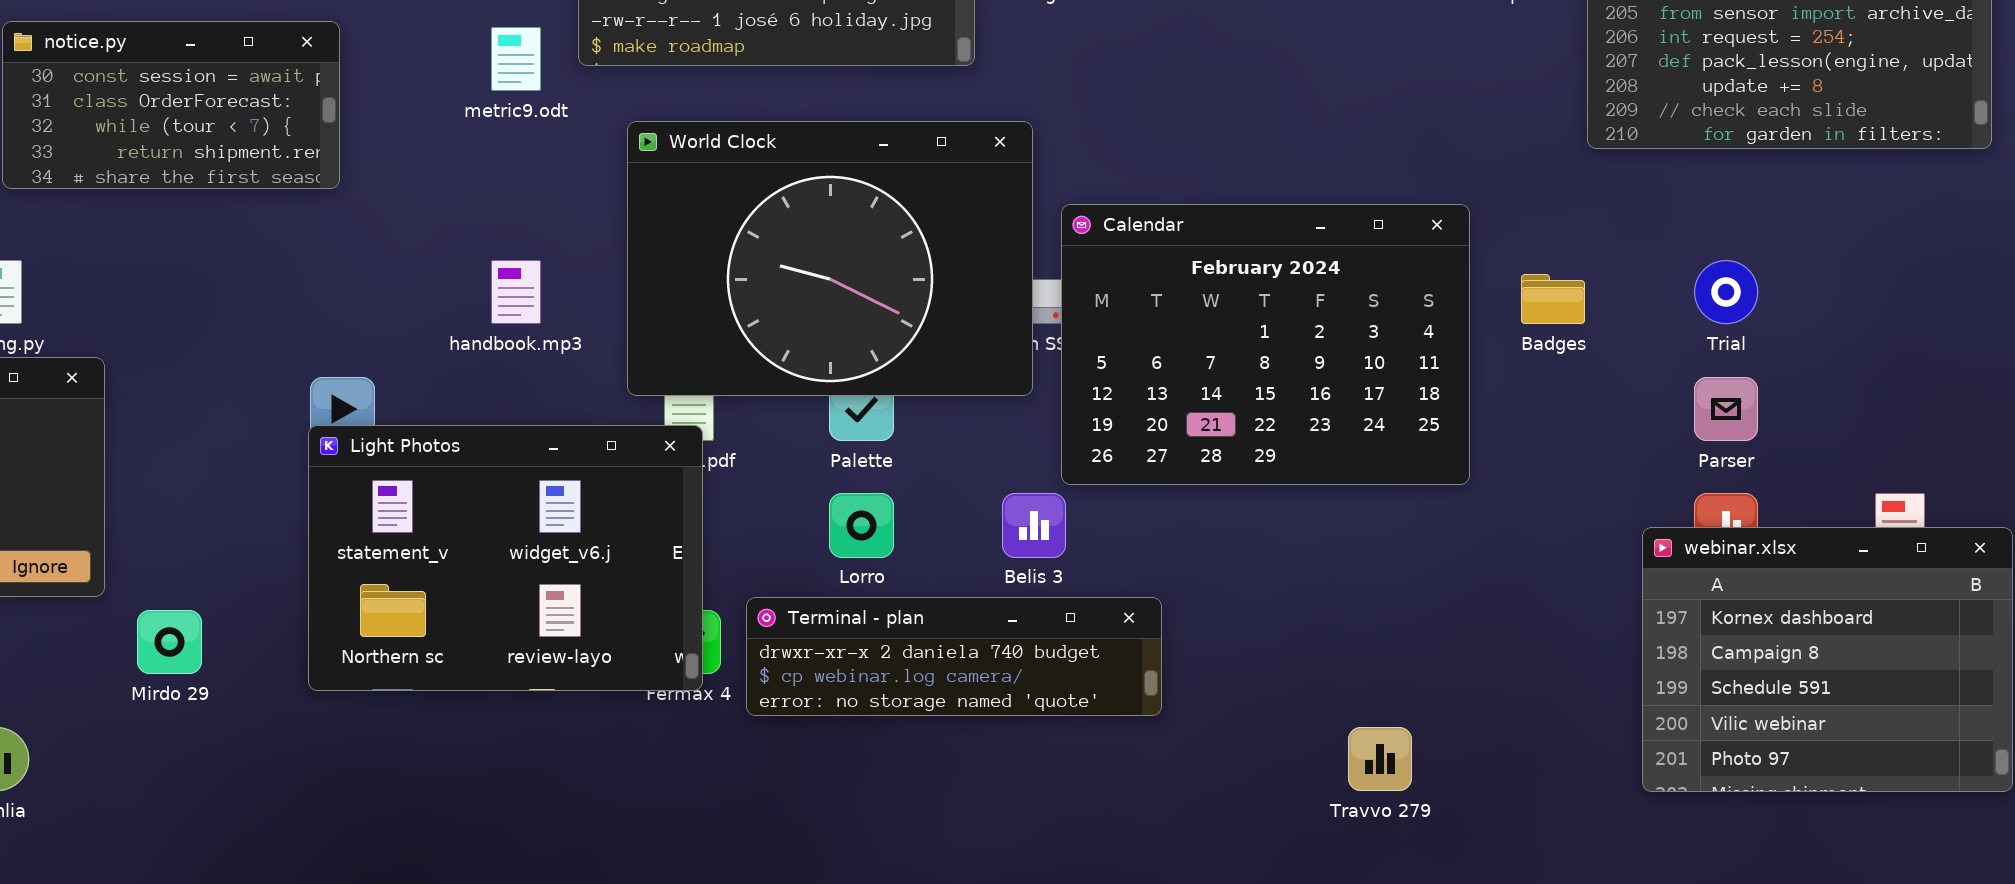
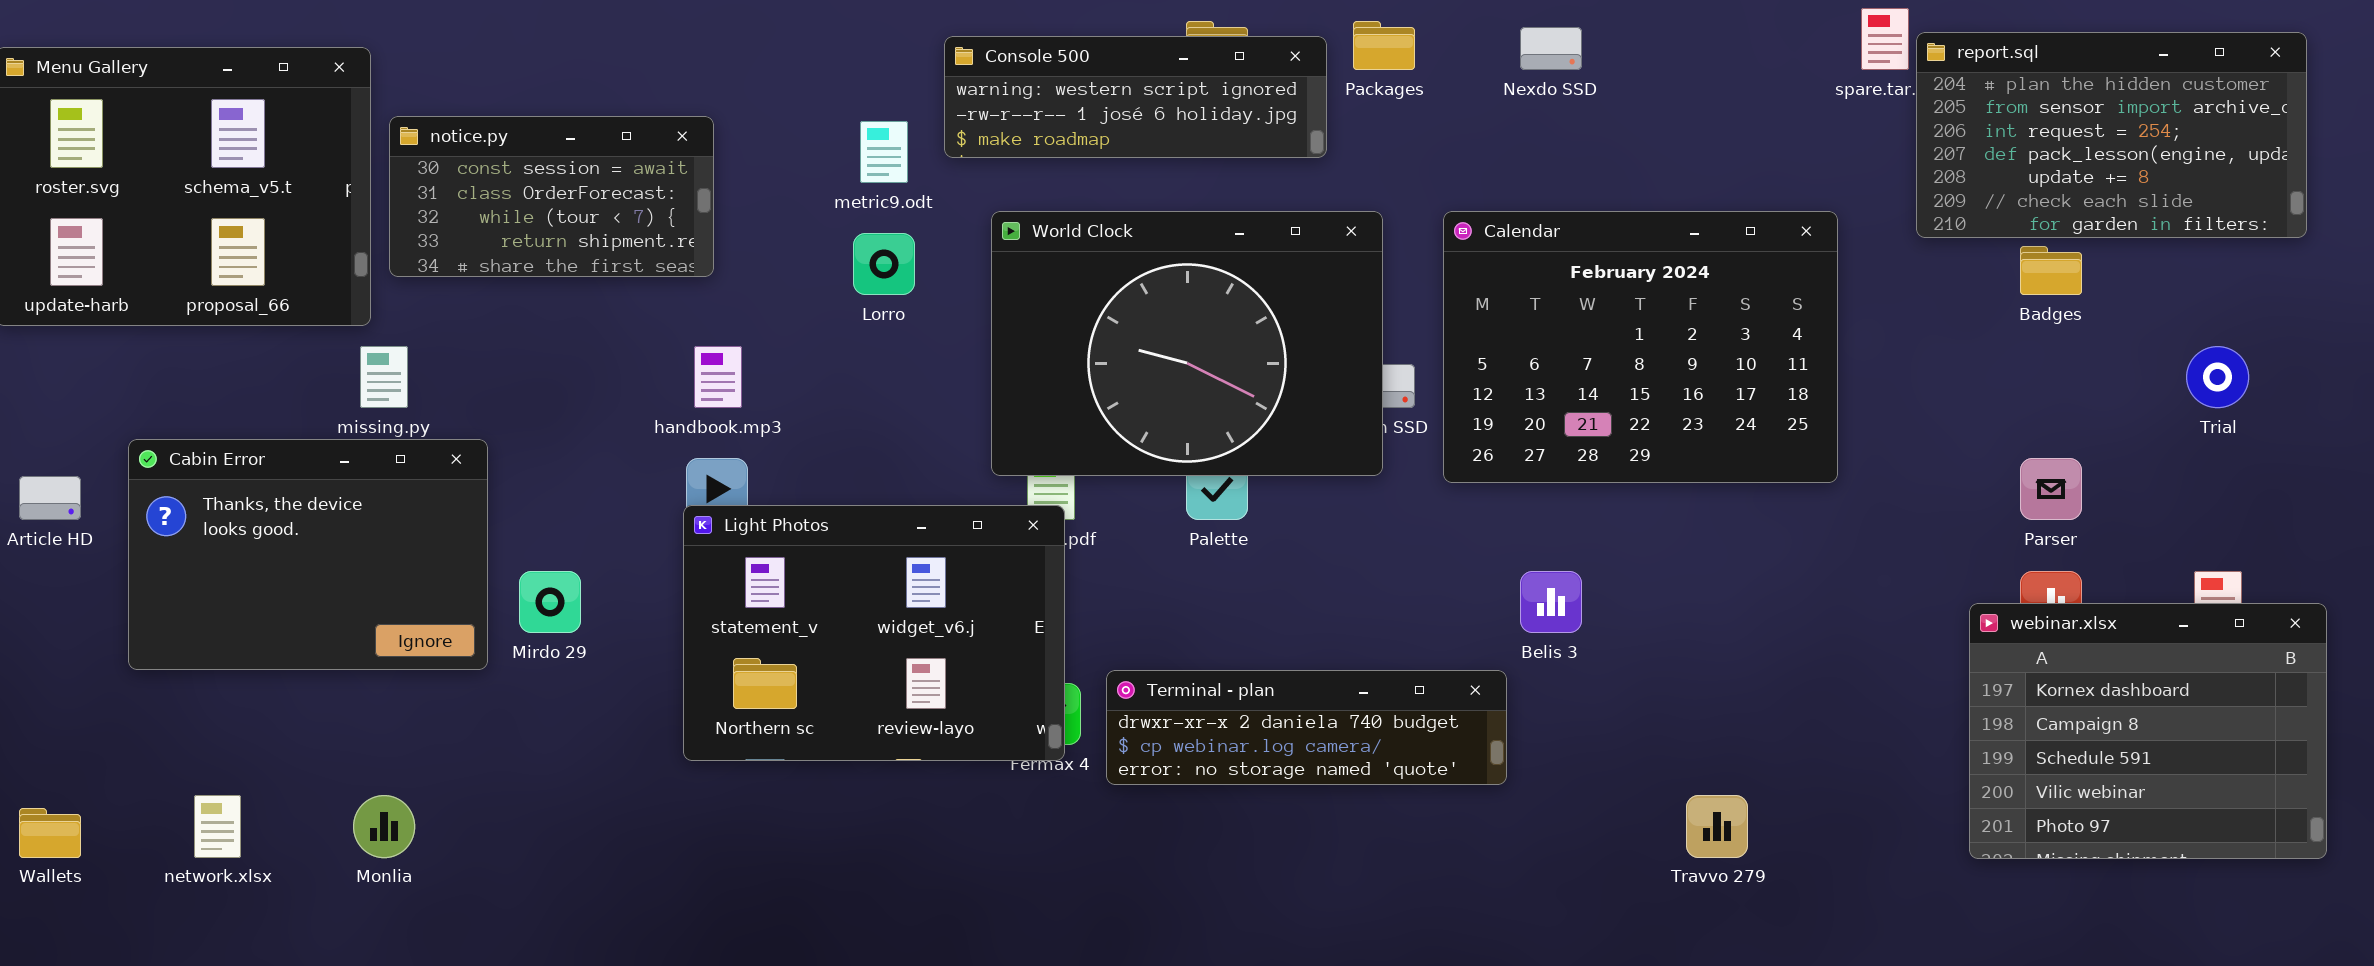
Calendar: [1061,204,1470,485] -> [1443,211,1838,483], moved
handbook.mp3: [491,260,541,324] -> [694,346,742,408], moved
Trial: [1694,260,1758,324] -> [2186,346,2249,408], moved
Badges: [1521,274,1585,324] -> [2020,246,2082,295], moved
Lorro: [829,493,894,558] -> [853,233,915,295], moved
Belis 3: [1002,493,1066,558] -> [1520,571,1582,633], moved
Mirdo 29: [137,610,202,674] -> [519,571,581,633], moved

